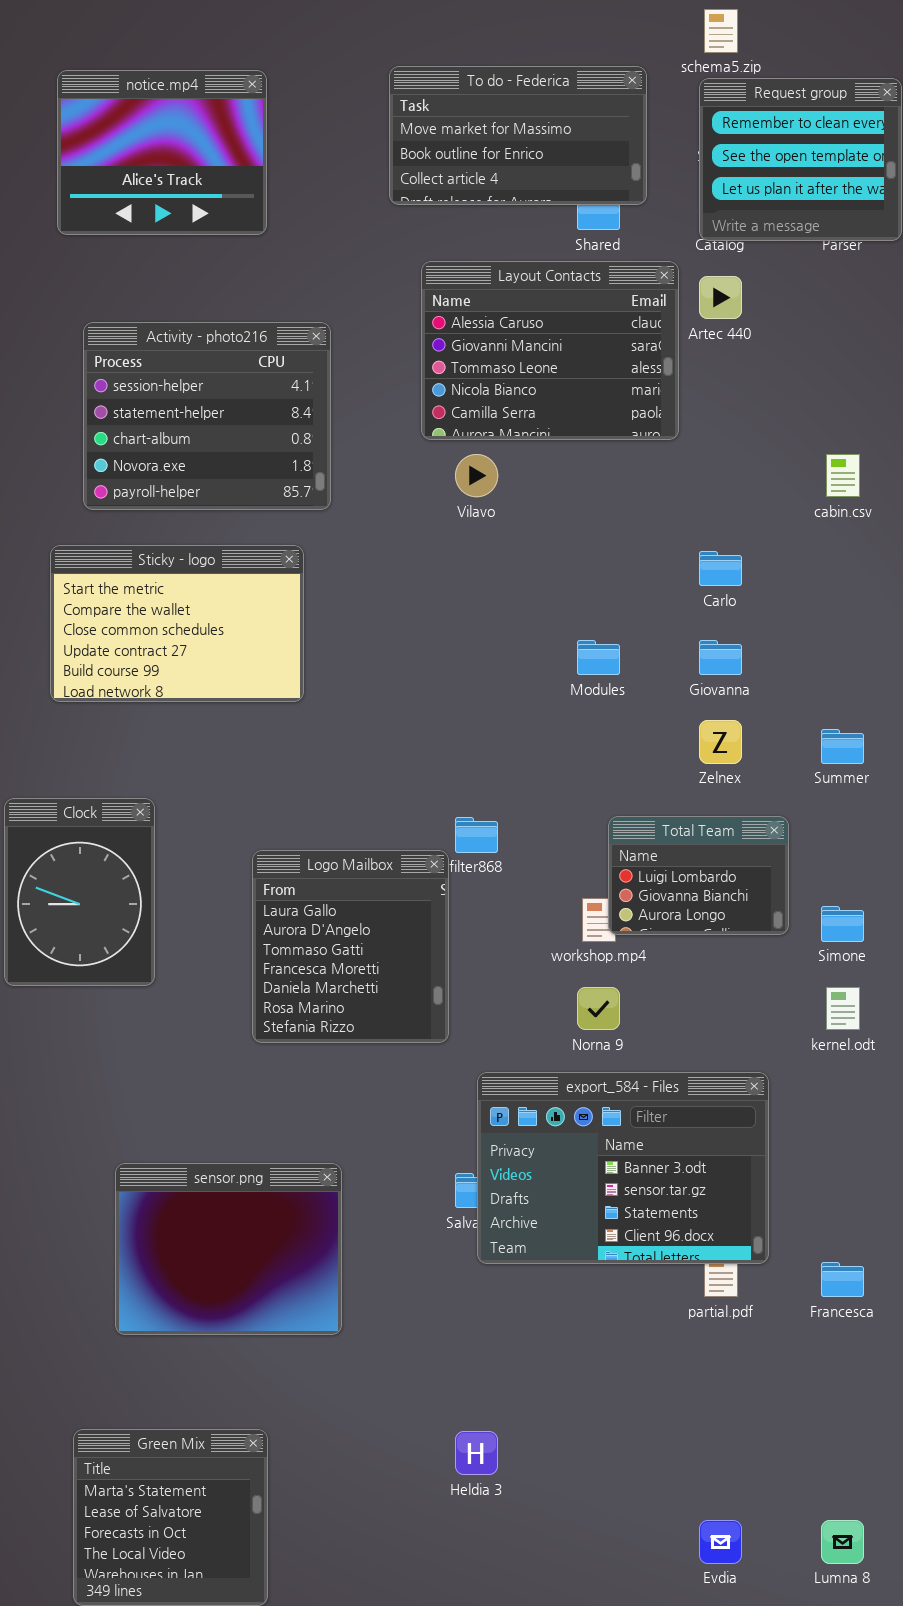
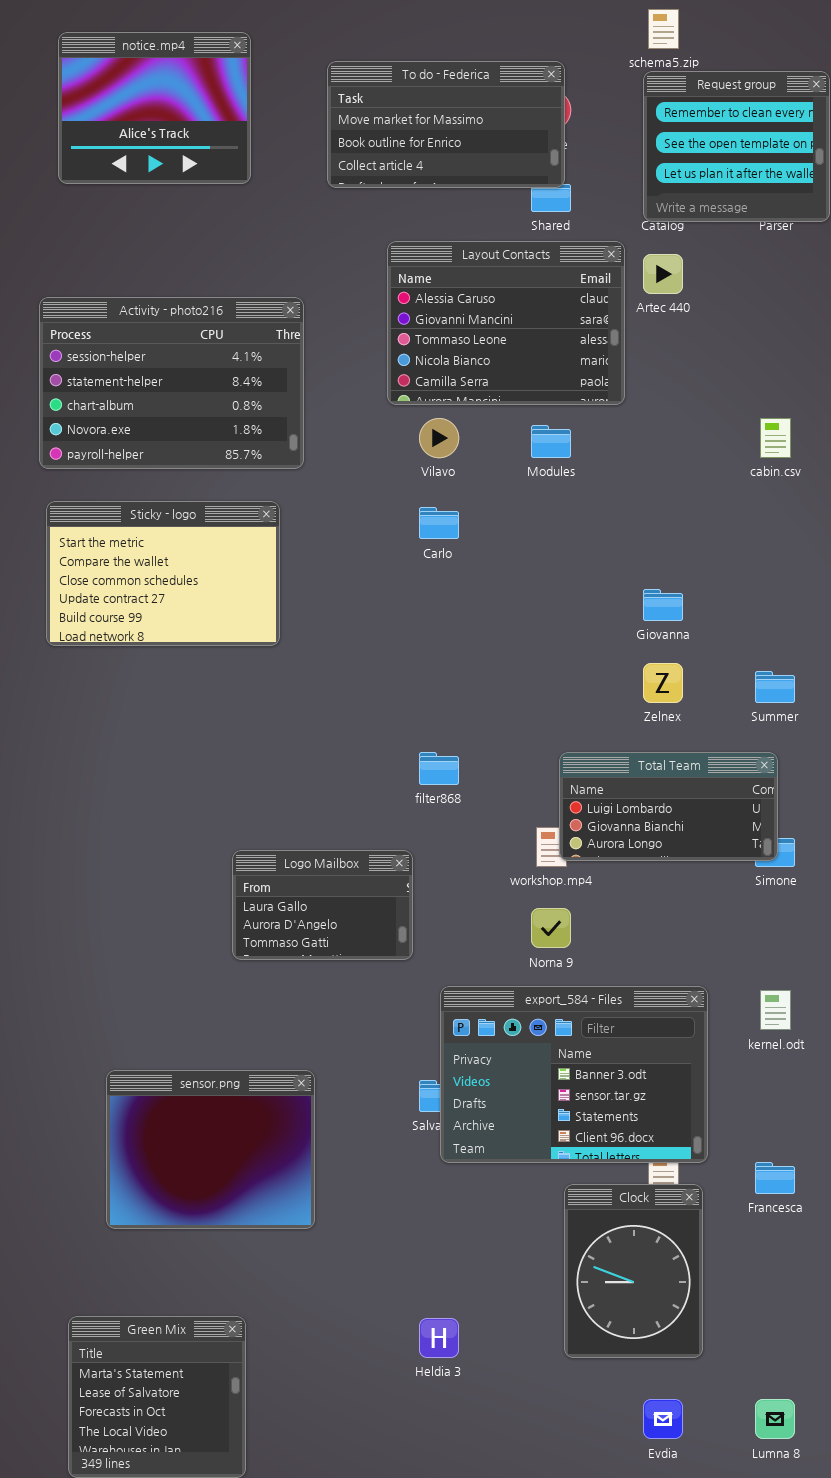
To do - Federica: [389,66,647,205] -> [327,61,565,188], moved
notice.mp4: [57,70,267,235] -> [58,32,251,184], moved
Activity - photo216: [83,322,331,510] -> [39,297,304,469], resized
Carlo: [699,551,742,586] -> [419,507,459,539], moved
Modules: [577,640,620,675] -> [531,425,571,458], moved
Clock: [4,798,155,986] -> [564,1184,703,1358], moved
Total Team: [608,816,789,935] -> [559,752,778,861], resized
Logo Mailbox: [252,850,449,1043] -> [232,850,413,960], resized
kernel.odt: [826,987,860,1030] -> [760,990,791,1030], moved

